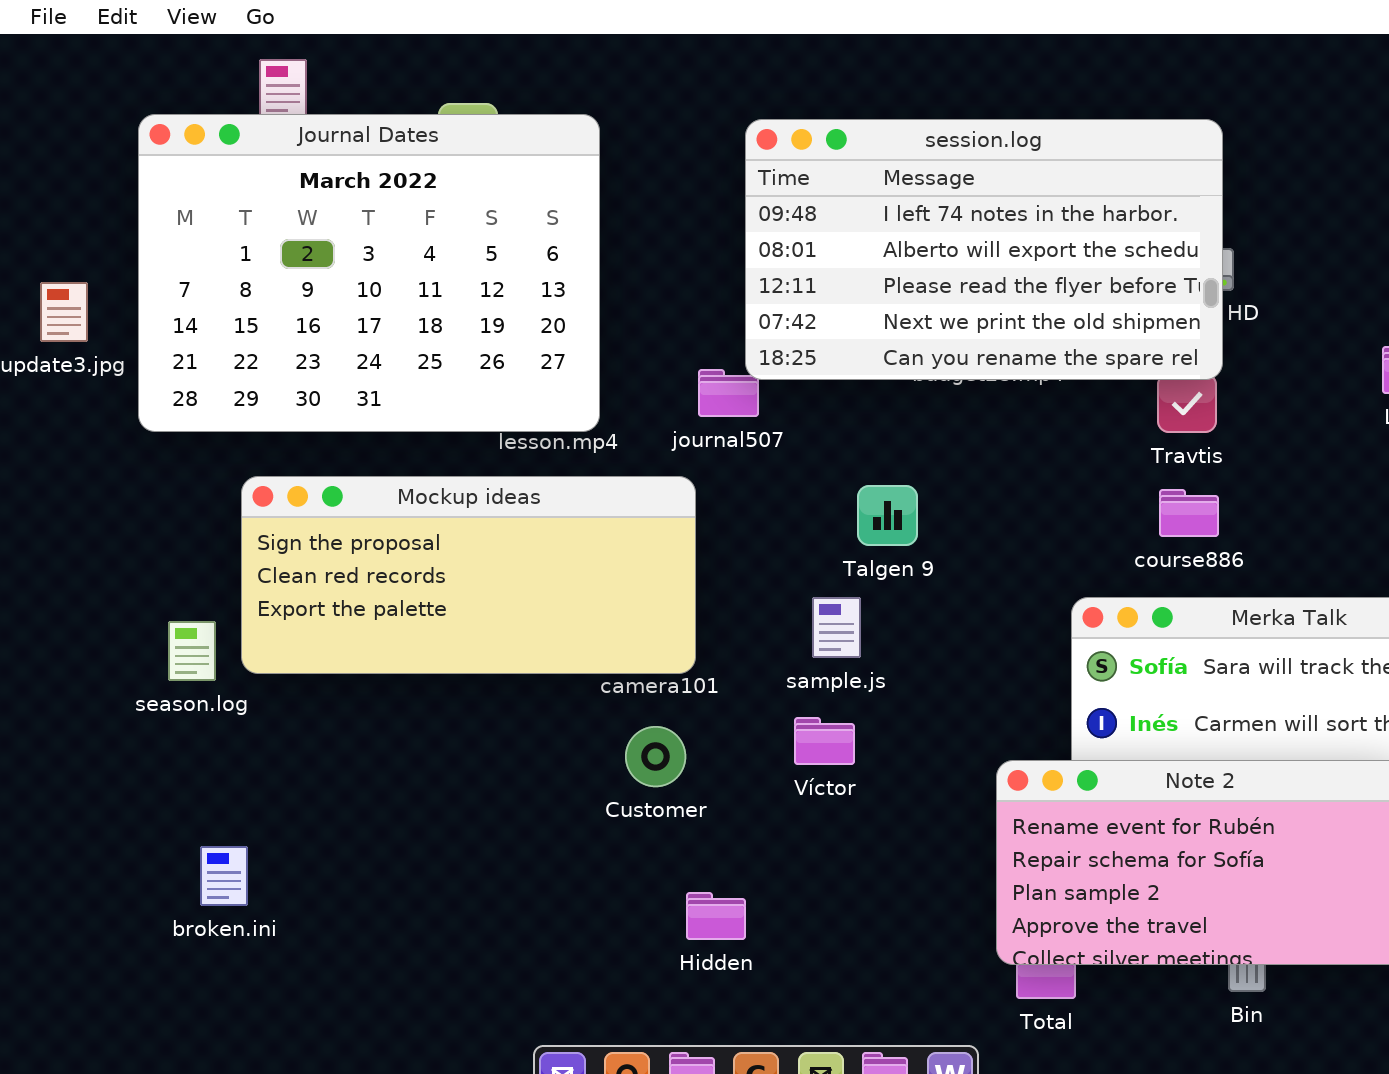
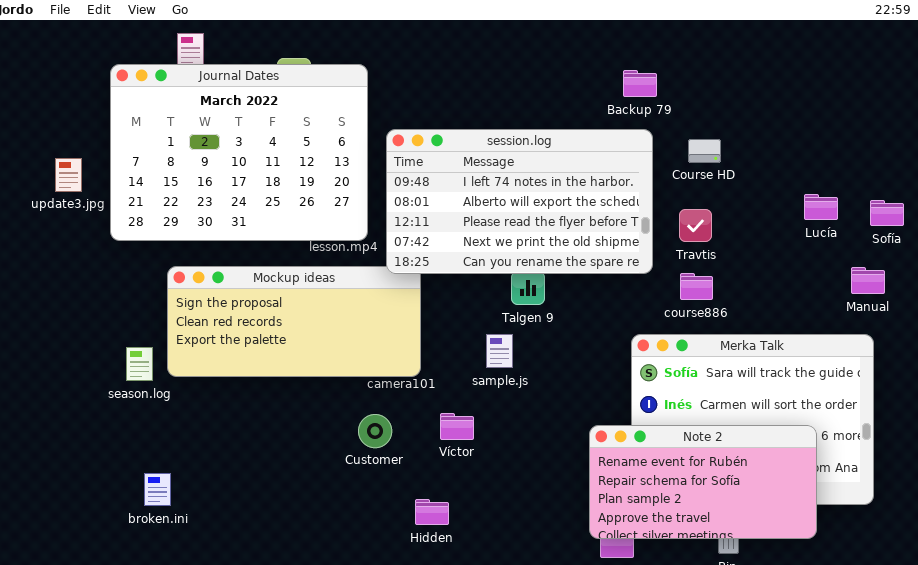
session.log: [745,119,1223,380] -> [386,129,653,274], moved
Víctor: [794,717,855,765] -> [440,413,474,440], moved
Customer: [625,726,686,787] -> [358,414,392,448], moved

